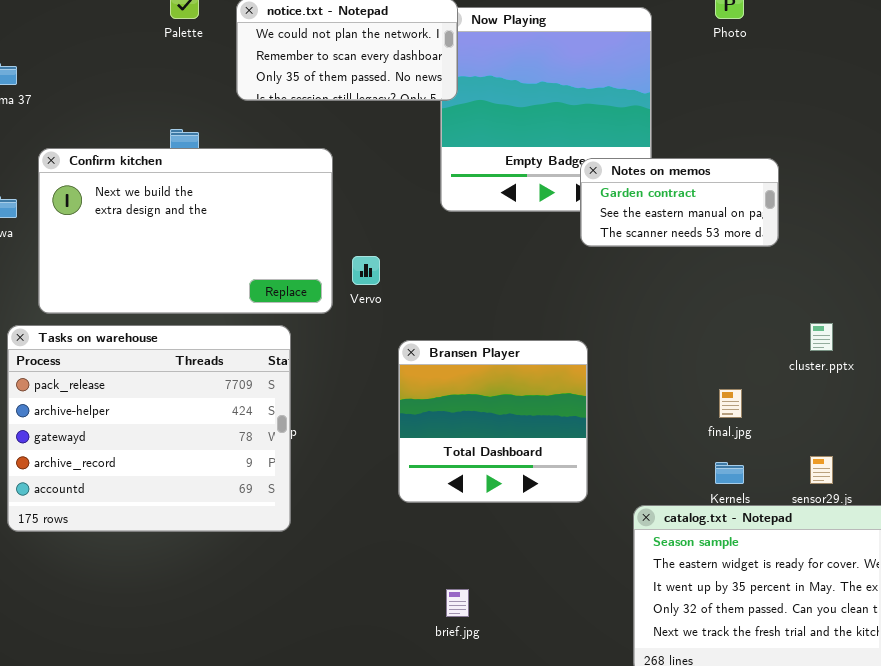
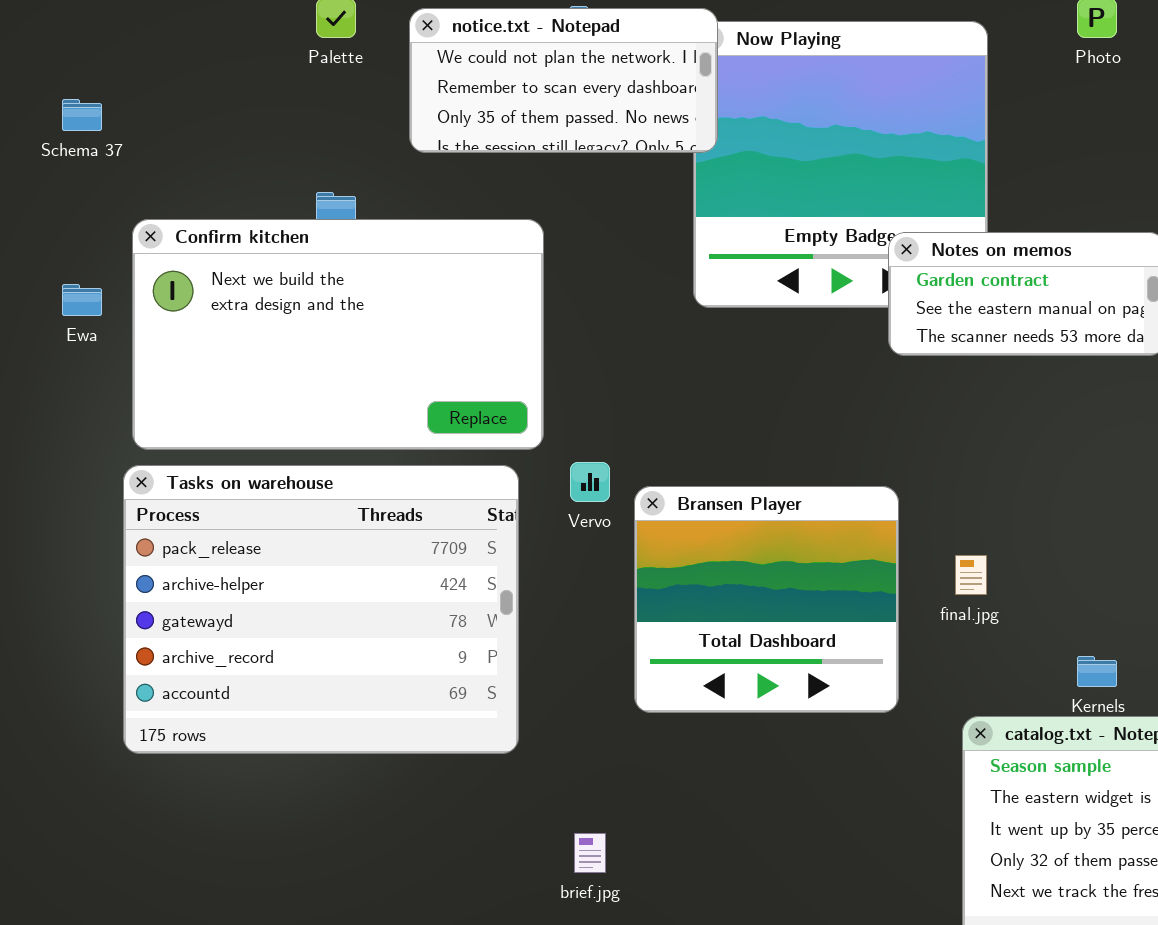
Vervo: [352,256,380,285] -> [570,462,610,502], moved
Tasks on warehouse: [7,325,291,532] -> [123,465,519,754], moved
final.jpg: [719,389,742,418] -> [955,555,987,595], moved
brief.jpg: [446,589,469,617] -> [574,833,606,873], moved

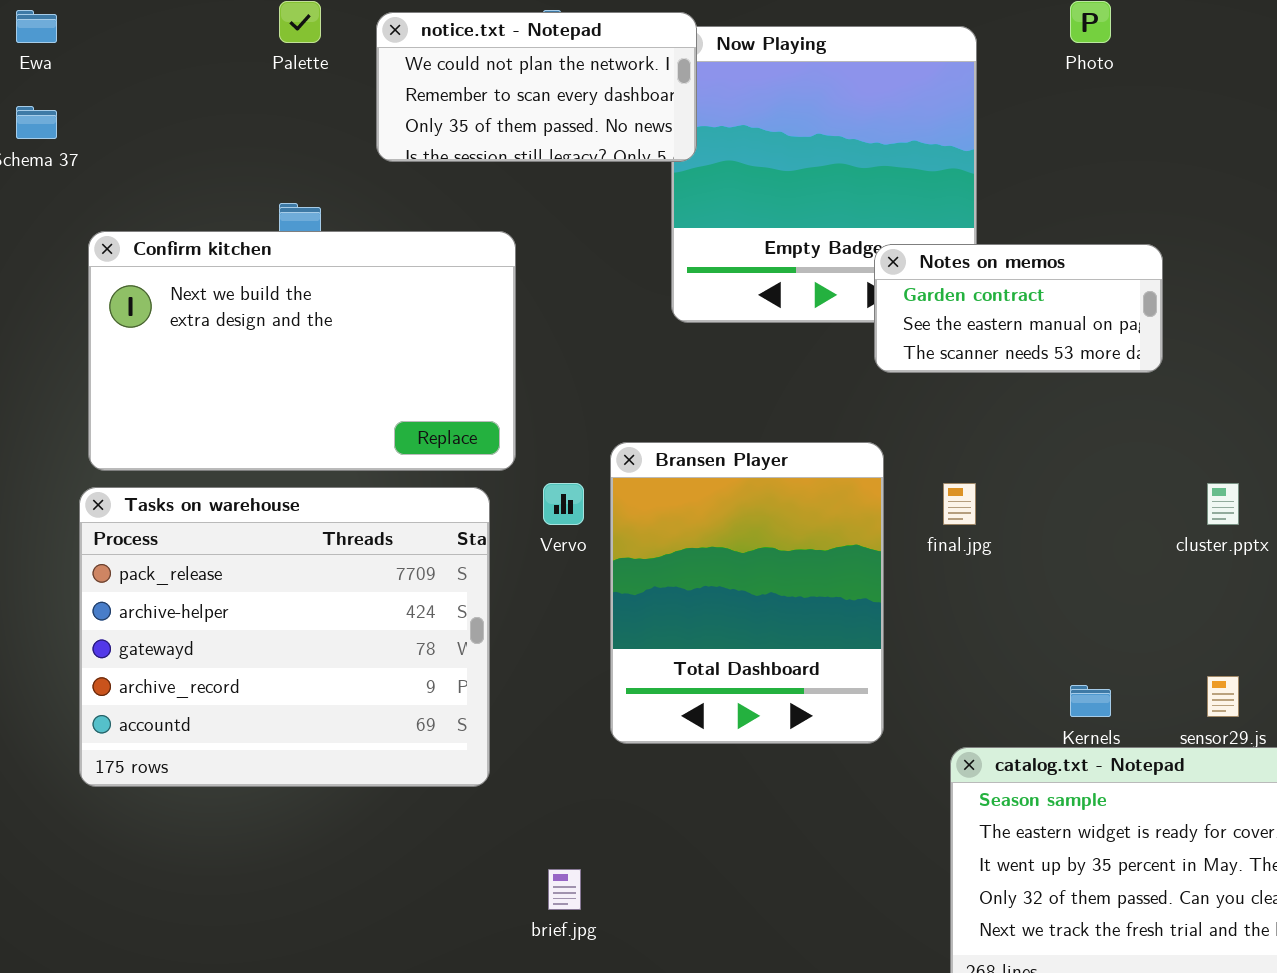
Ewa: [62,284,102,316] -> [16,10,57,43], moved
Bransen Player: [634,486,899,713] -> [610,442,884,744], resized
final.jpg: [955,555,987,595] -> [943,483,976,525], moved

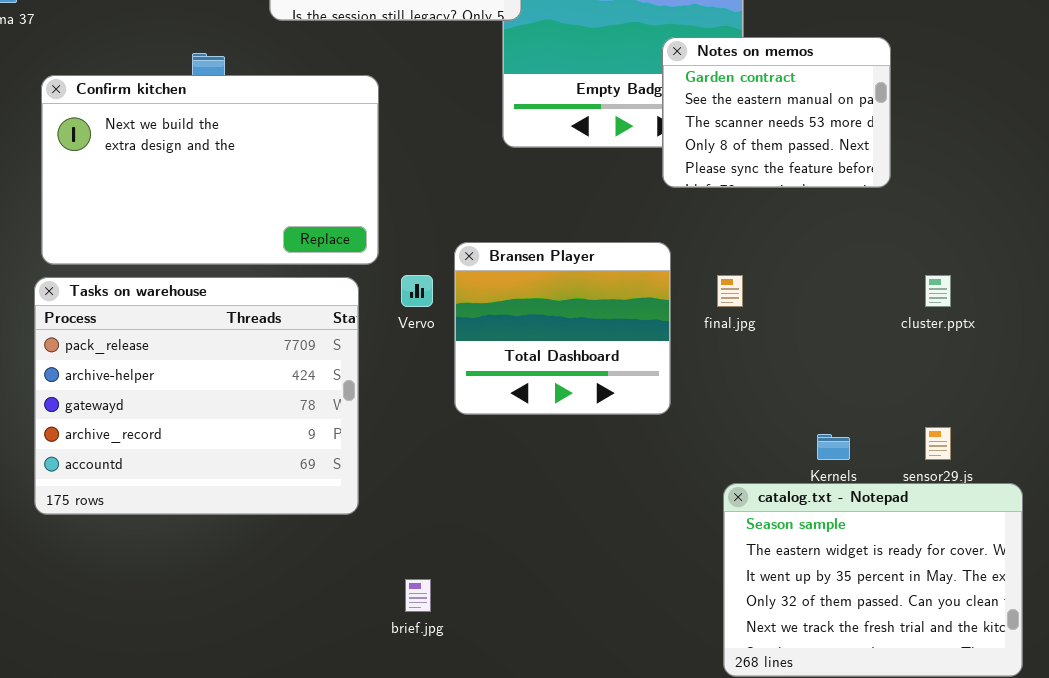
Notes on memos: [874,244,1163,373] -> [662,37,891,188], resized
Bransen Player: [610,442,884,744] -> [454,242,671,415], resized

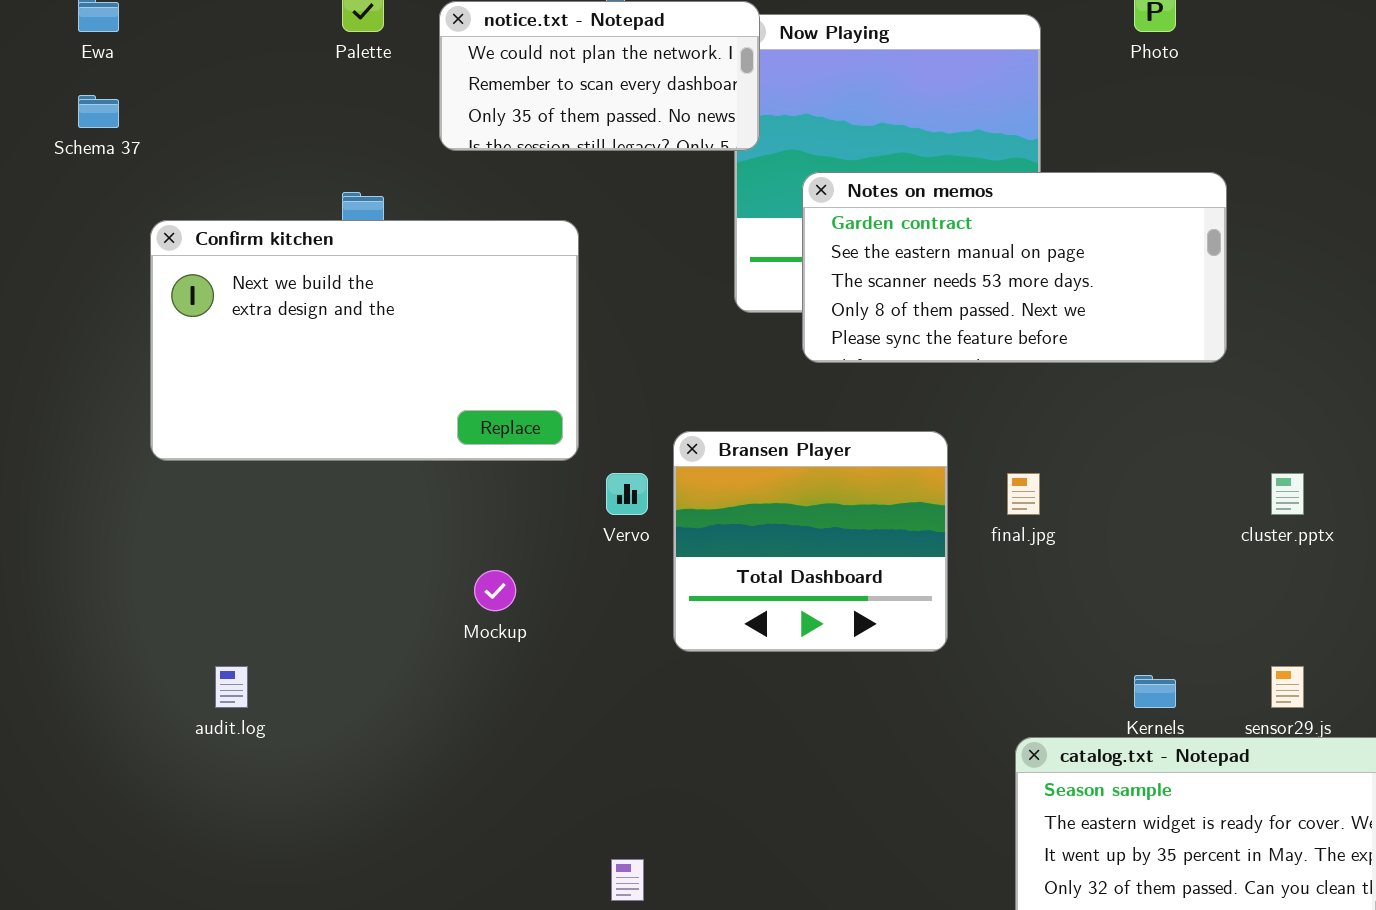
Notes on memos: [662,37,891,188] -> [802,172,1227,363], resized
Tasks on warehouse: [34,277,359,515] -> none, closed

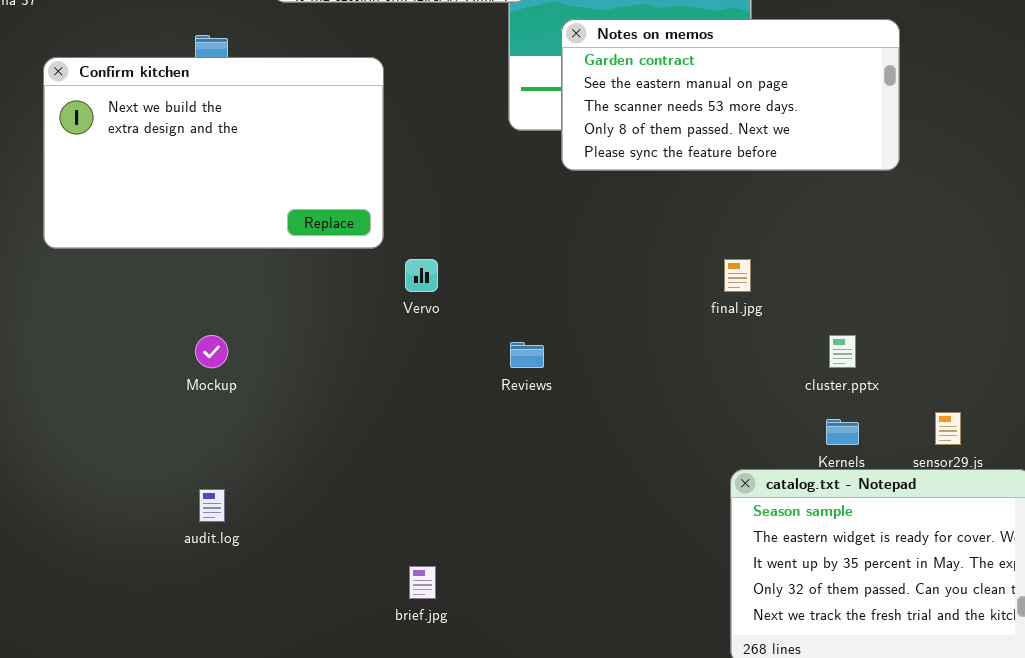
Bransen Player: [673,431,948,652] -> none, closed
cluster.pptx: [1271,473,1304,515] -> [829,335,856,368], moved
Mockup: [474,570,516,611] -> [195,335,228,368], moved
audit.log: [215,666,248,708] -> [199,489,225,522], moved

